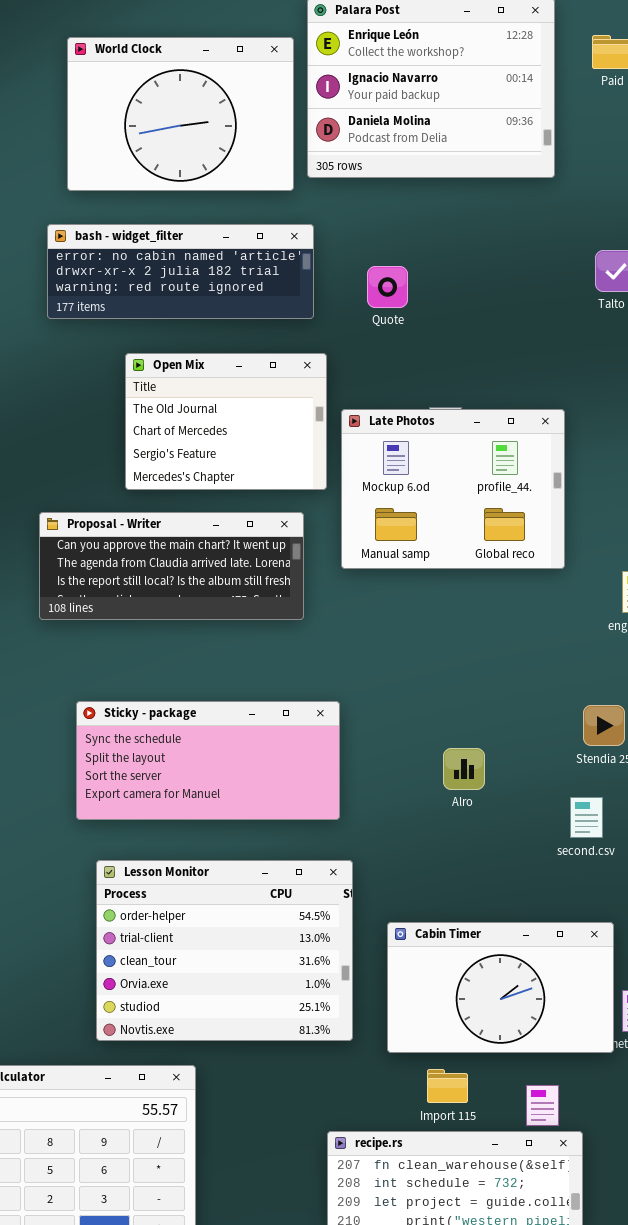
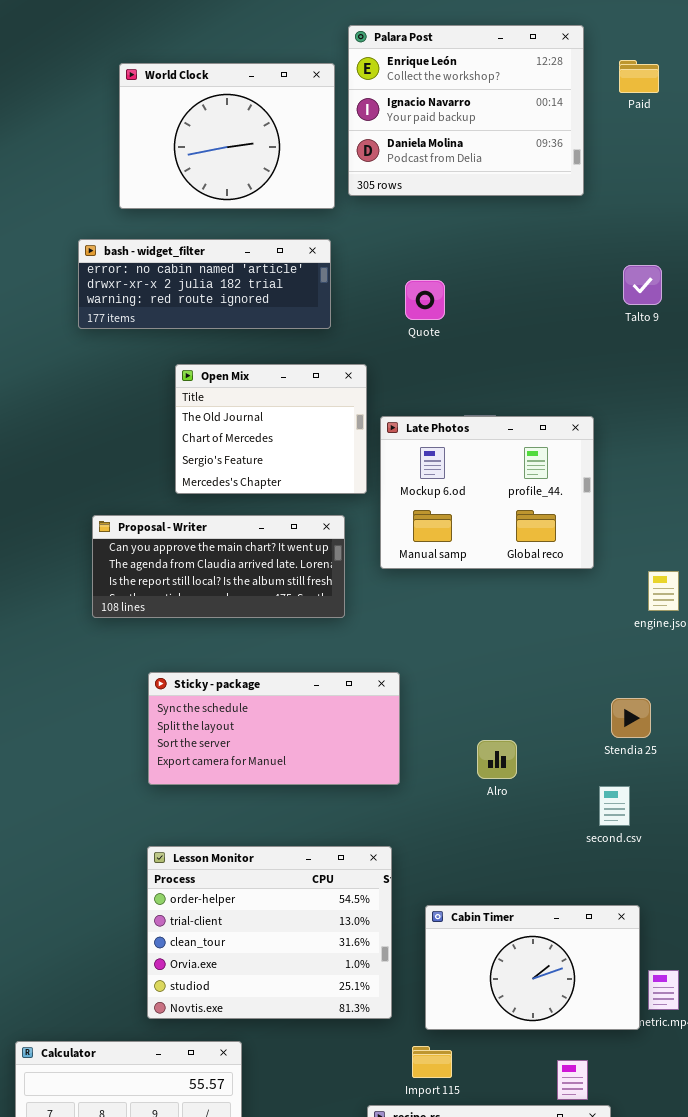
bash - widget_filter: [47,224,314,319] -> [78,239,331,329], moved
Sticky - package: [76,701,340,820] -> [148,672,400,785], moved
Import 115: [427,1069,468,1103] -> [412,1046,452,1078], moved

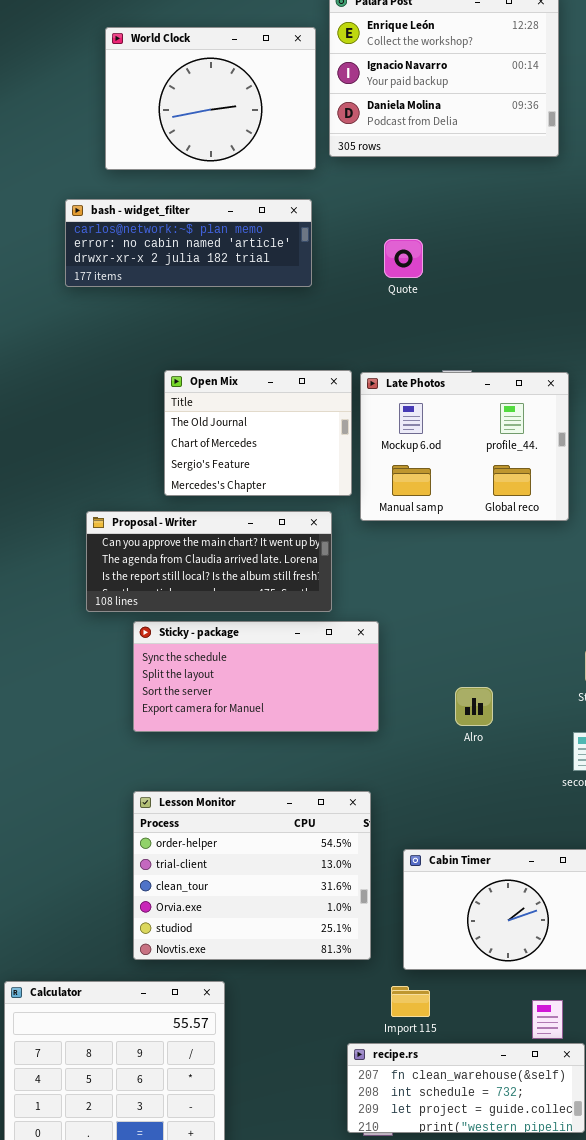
bash - widget_filter: [78,239,331,329] -> [65,199,312,287], scrolled up 1 row
Open Mix: [175,364,367,494] -> [164,370,352,496], moved
Proposal - Writer: [92,515,345,618] -> [86,511,332,612], moved

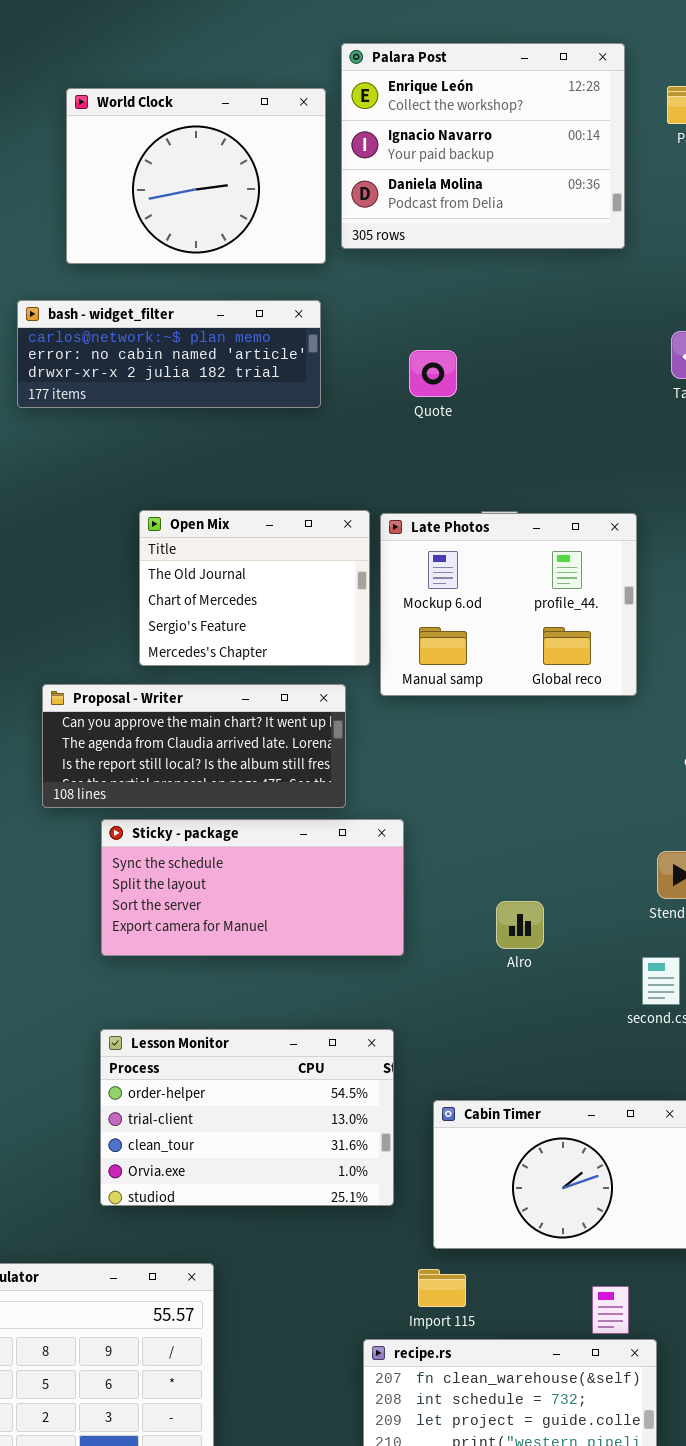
Lesson Monitor: [133,791,371,960] -> [100,1029,394,1206], resized

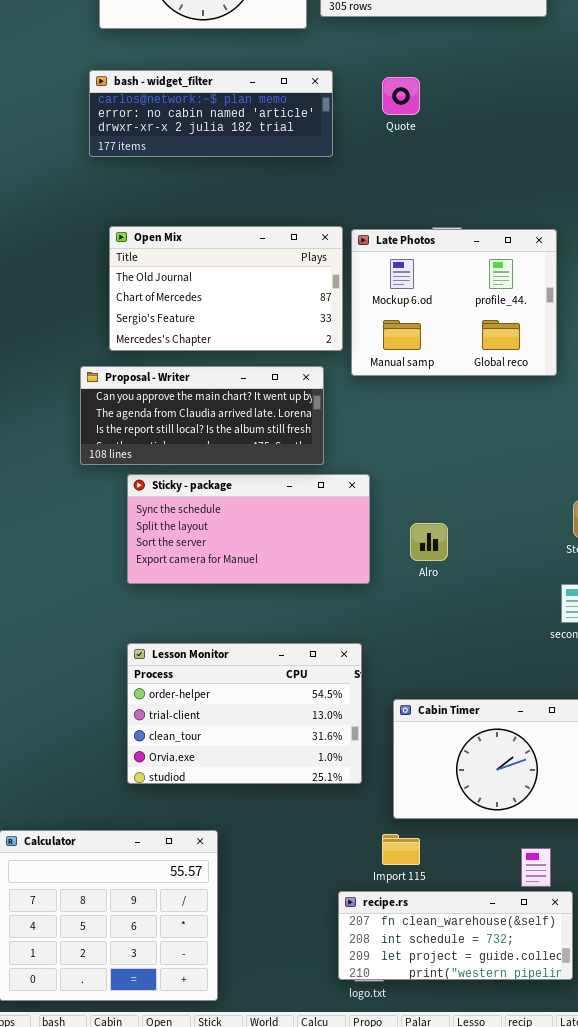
bash - widget_filter: [17,300,321,408] -> [89,70,333,157], moved
Quote: [409,350,457,397] -> [382,77,420,115], moved
Open Mix: [139,510,370,666] -> [109,226,343,351], resized
Alro: [496,901,544,949] -> [410,523,448,561], moved

